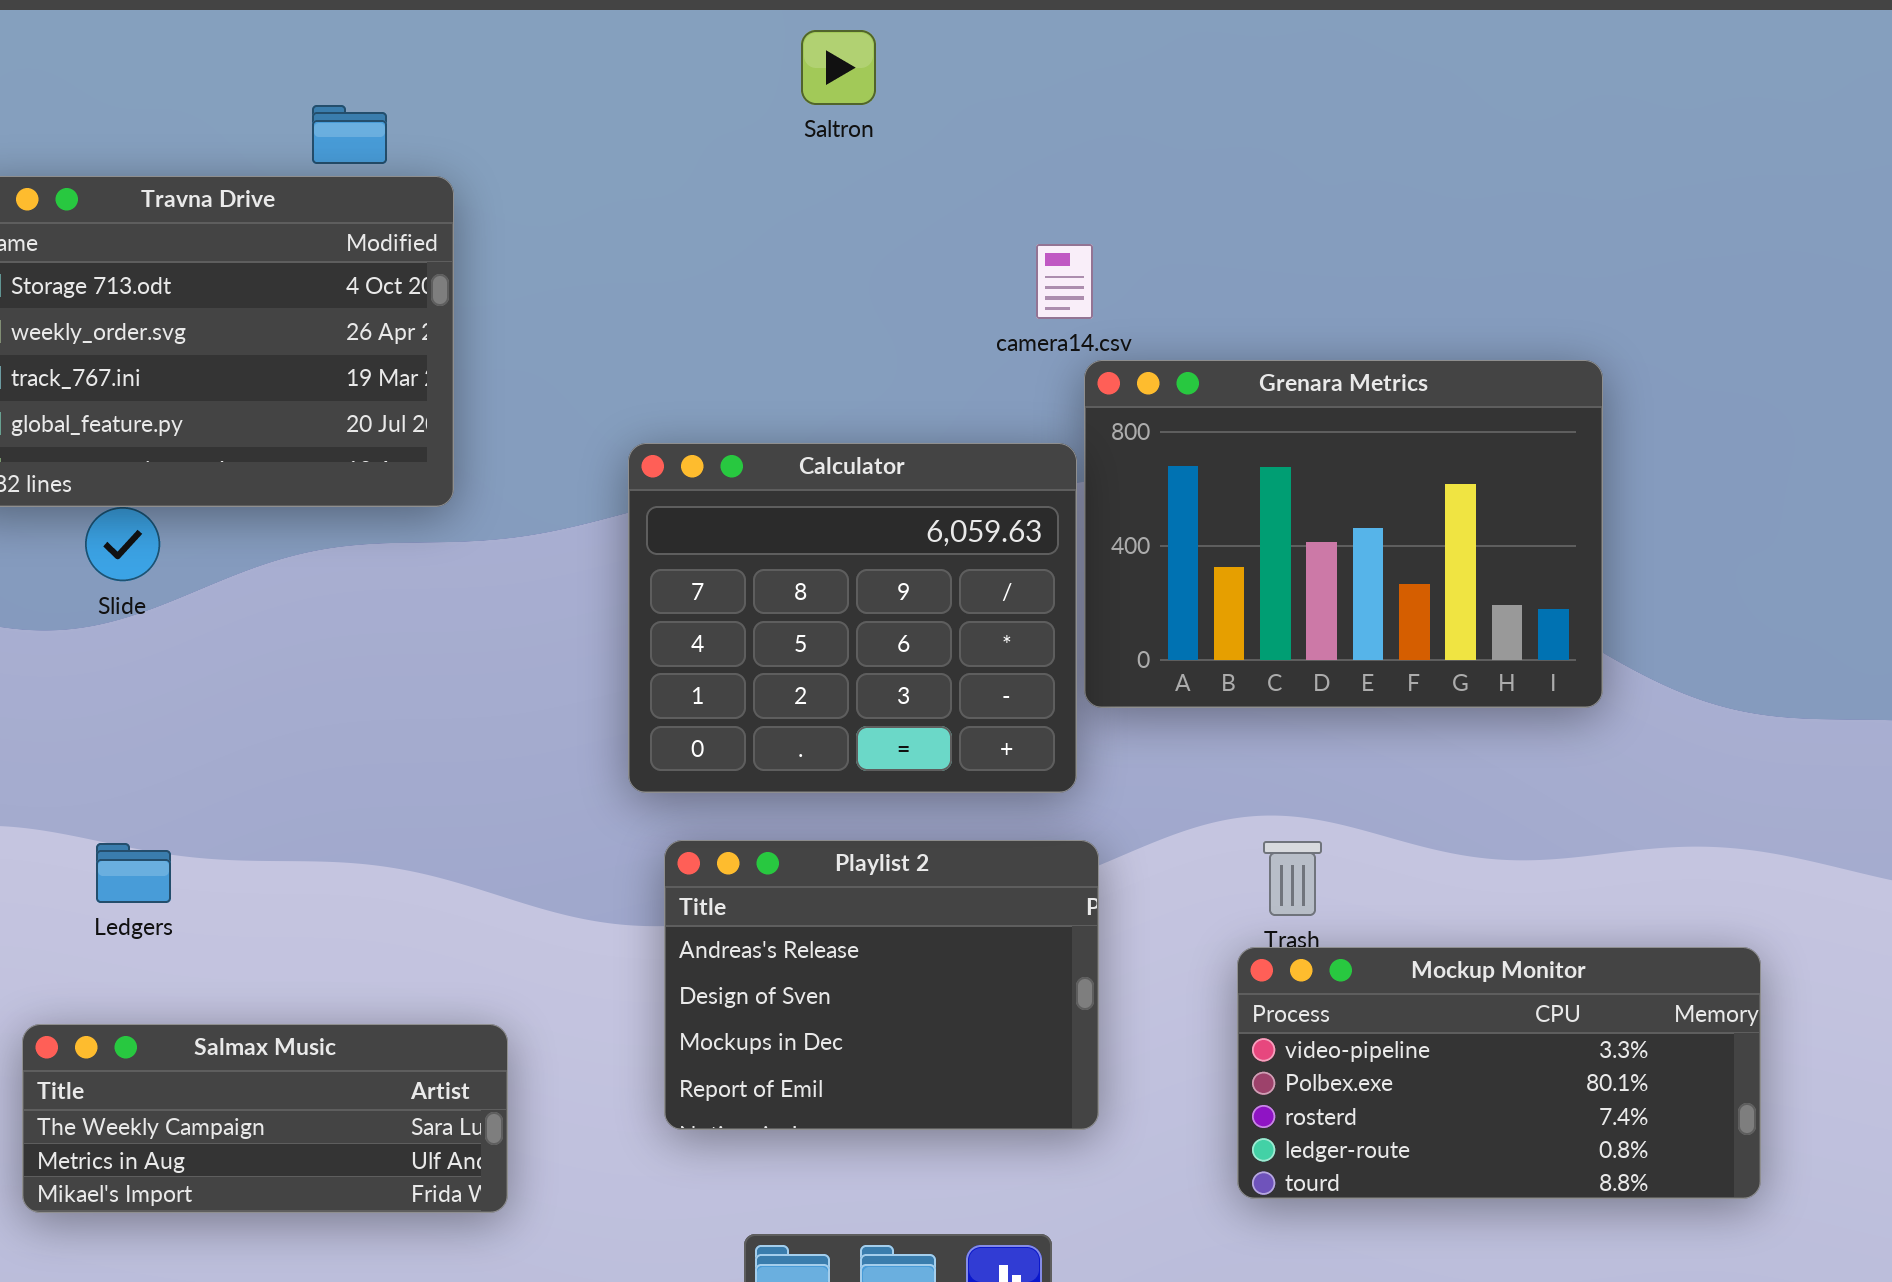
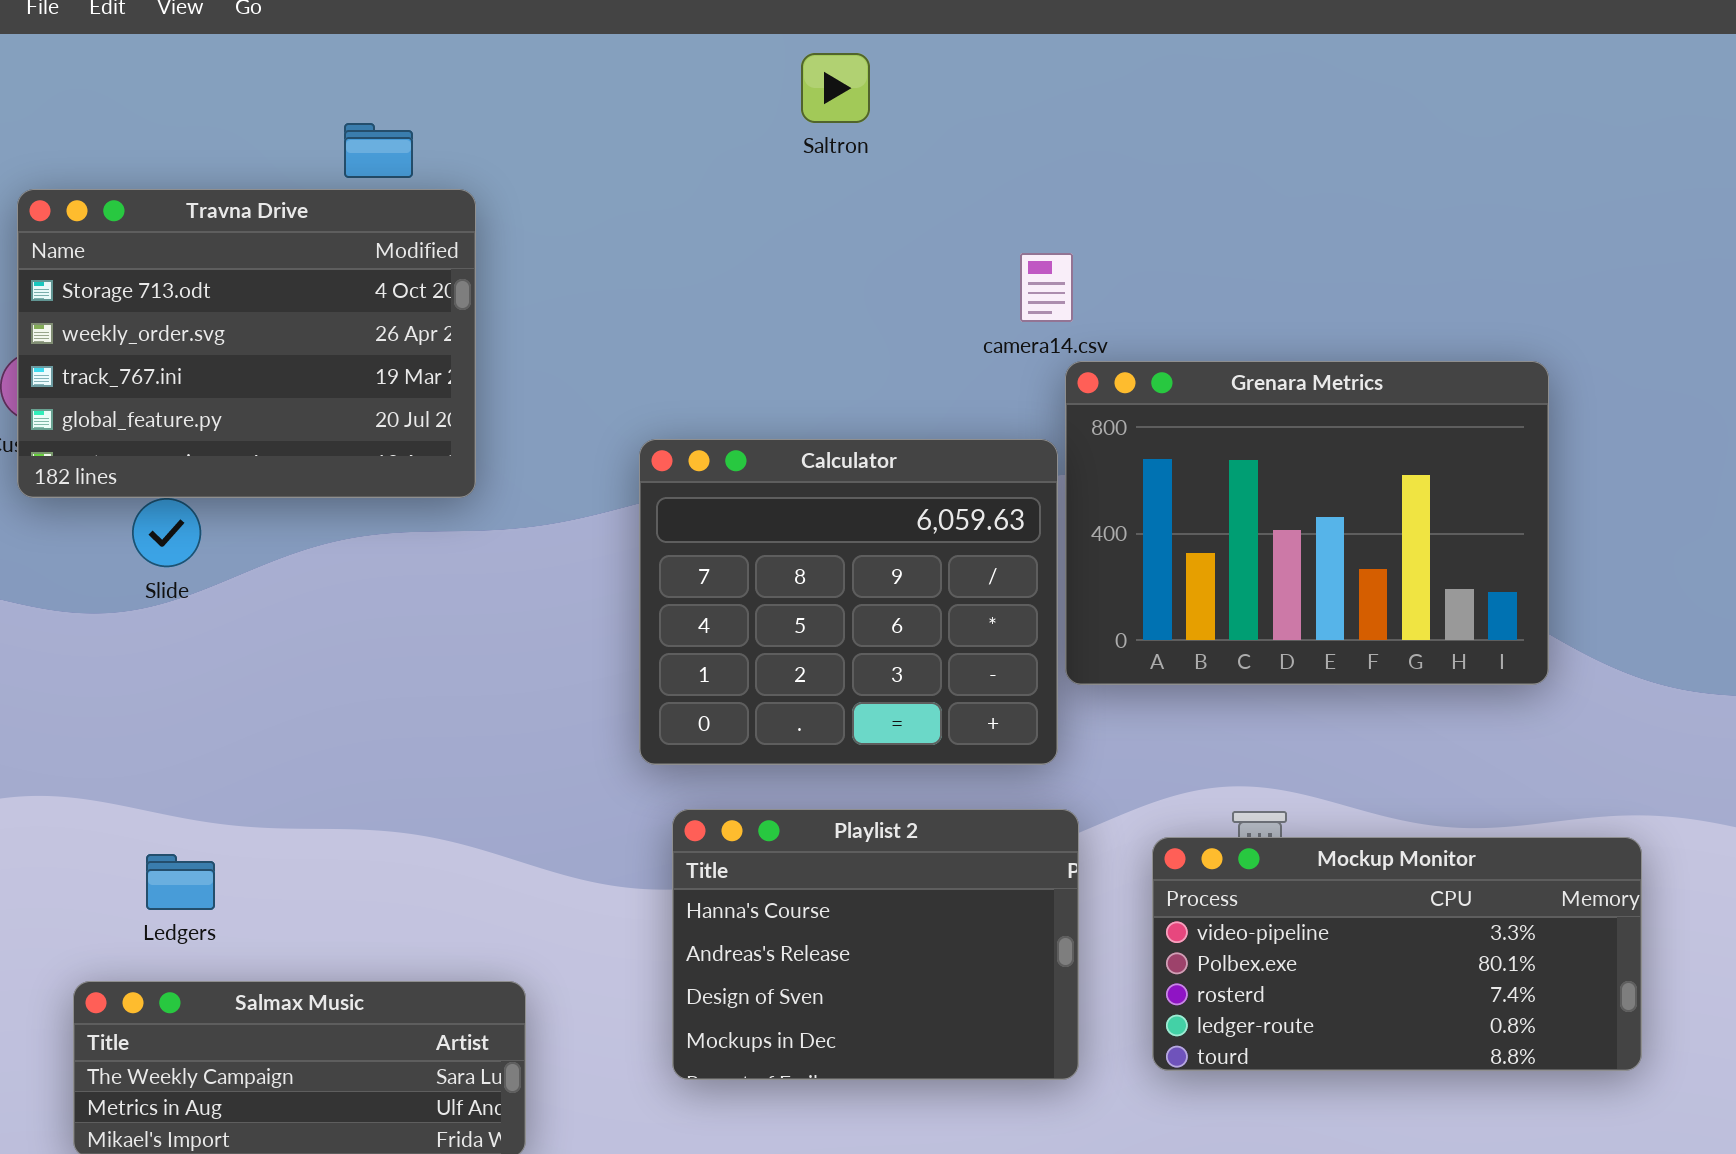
Playlist 2: [664,840,1099,1130] -> [672,809,1079,1080], scrolled up 1 row
Ledgers: [96,843,171,903] -> [146,854,215,910], moved
Mockup Monitor: [1237,947,1761,1199] -> [1152,837,1642,1071], moved

